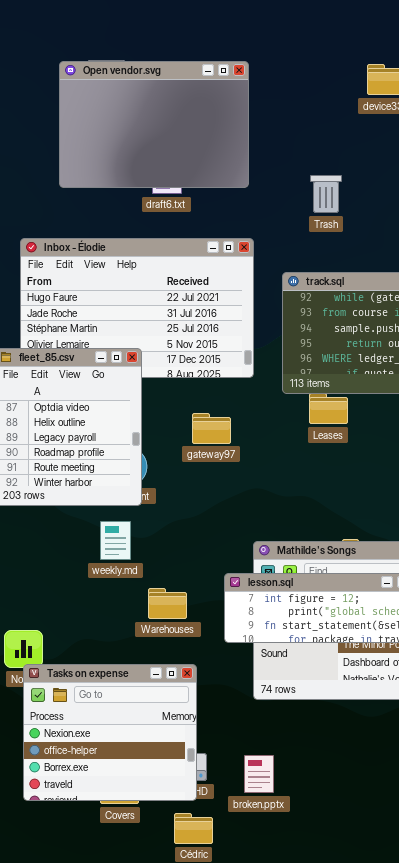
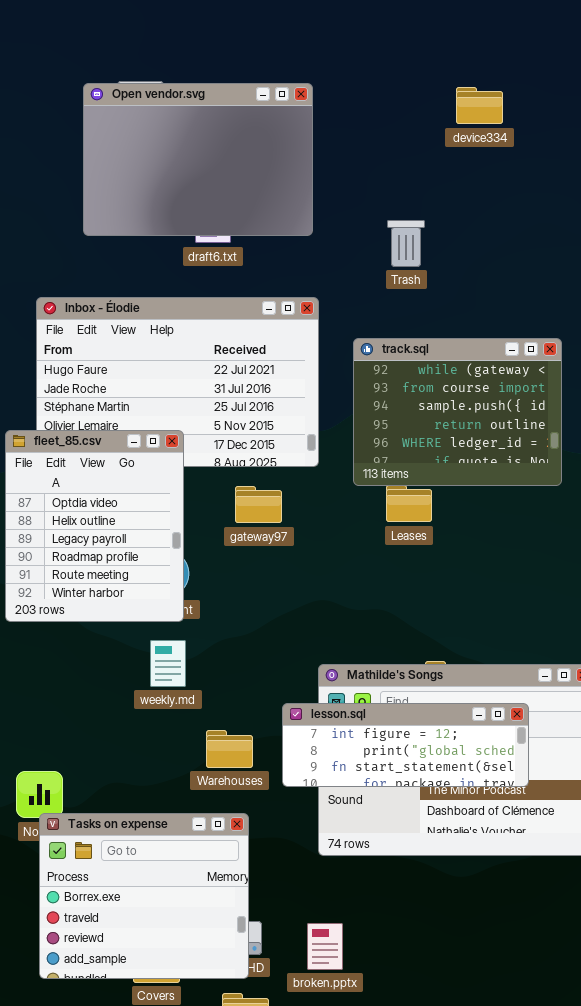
gateway97: [192,413,231,444] -> [235,486,282,523], moved
weekly.md: [100,521,131,560] -> [150,640,186,687], moved
Warehouses: [148,588,187,619] -> [206,730,253,768], moved
Tasks on expense: [23,664,197,801] -> [39,813,249,979], scrolled down 2 rows

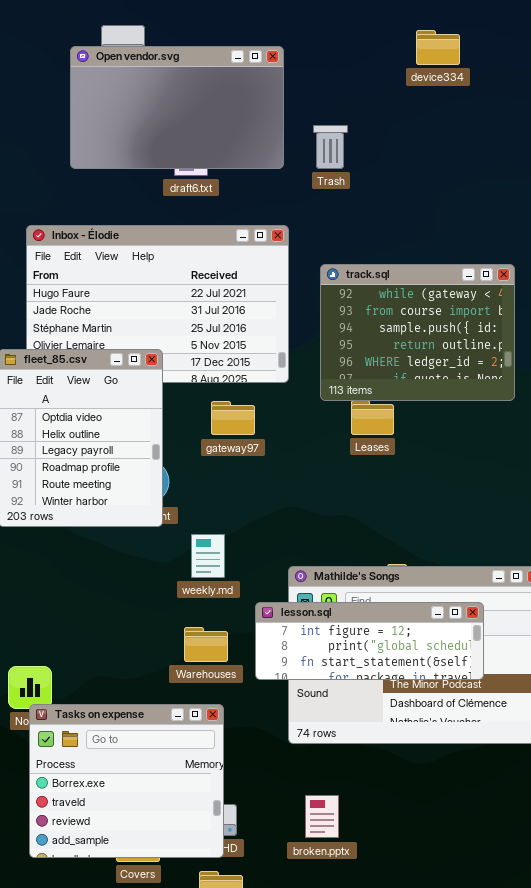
Open vendor.svg: [83,83,313,236] -> [70,46,284,169], resized
Trash: [387,220,425,267] -> [313,125,348,169], moved
weekly.md: [150,640,186,687] -> [191,534,225,578], moved
broken.pptx: [307,923,343,970] -> [305,795,339,838], moved

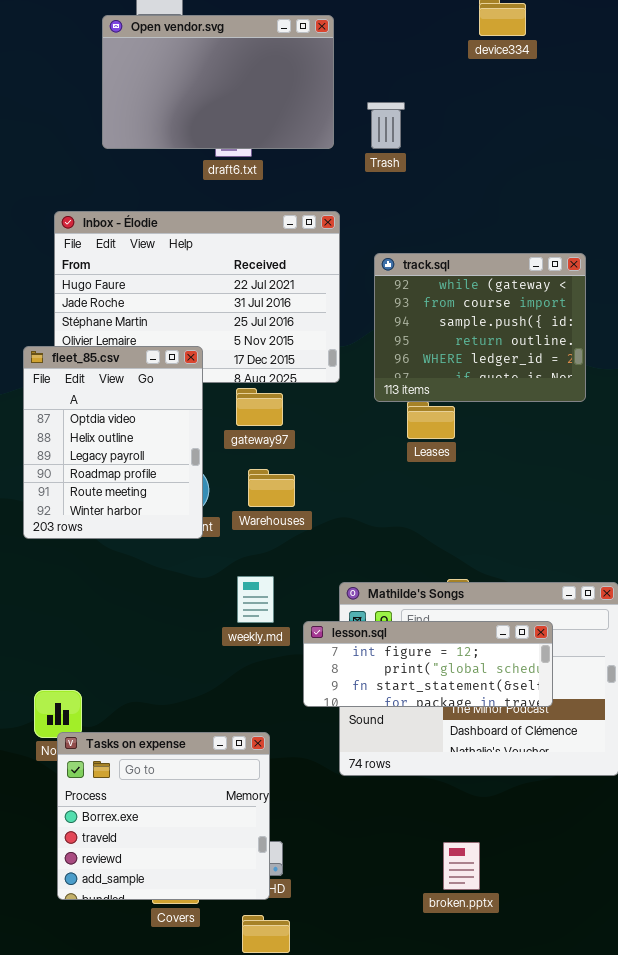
gateway97: [211,401,255,435] -> [236,388,283,426], moved
weekly.md: [191,534,225,578] -> [237,576,274,623], moved
Warehouses: [184,627,228,662] -> [248,469,295,507], moved
broken.pptx: [305,795,339,838] -> [443,842,480,890], moved

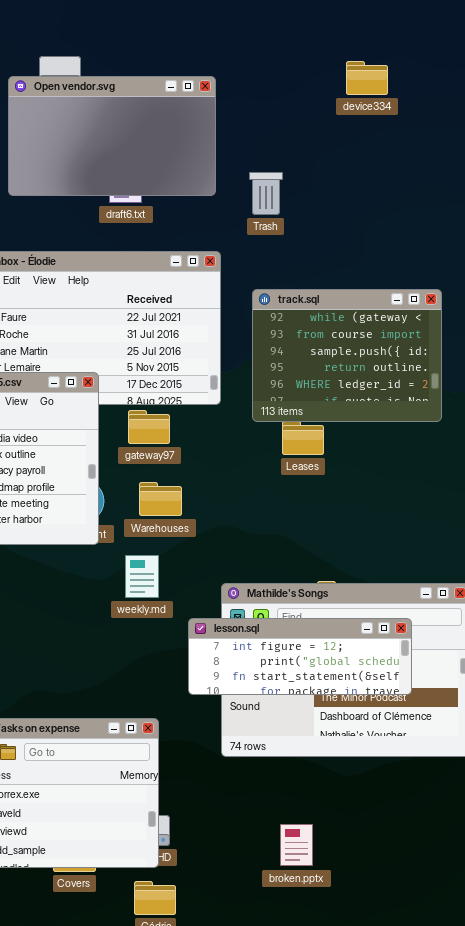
Trash: [367,102,405,149] -> [249,172,283,215], moved
weekly.md: [237,576,274,623] -> [125,555,159,598], moved
broken.pptx: [443,842,480,890] -> [280,824,313,866], moved

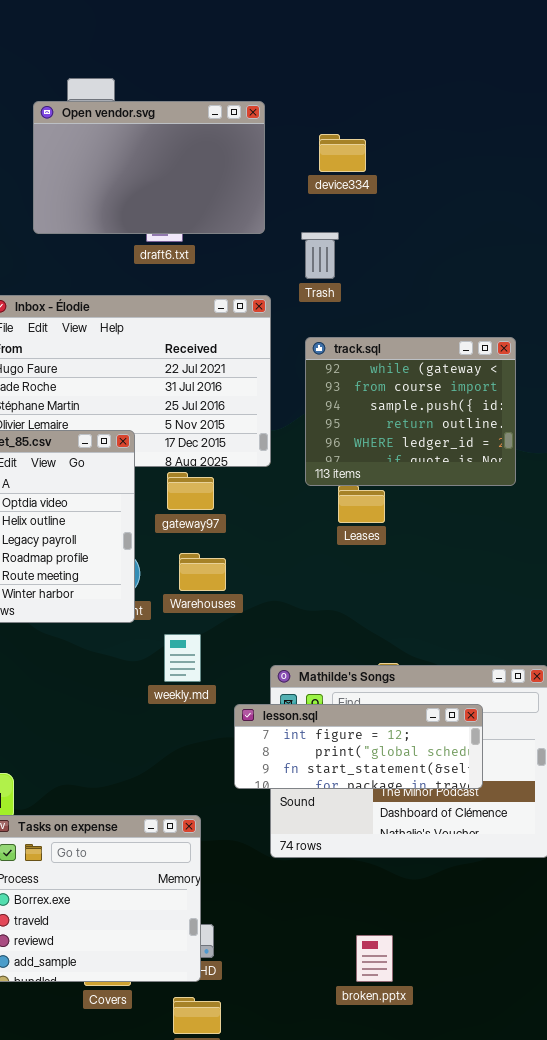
device334: [346,61,388,95] -> [319,134,366,172], moved
Trash: [249,172,283,215] -> [301,232,339,279], moved
broken.pptx: [280,824,313,866] -> [356,935,393,982], moved

